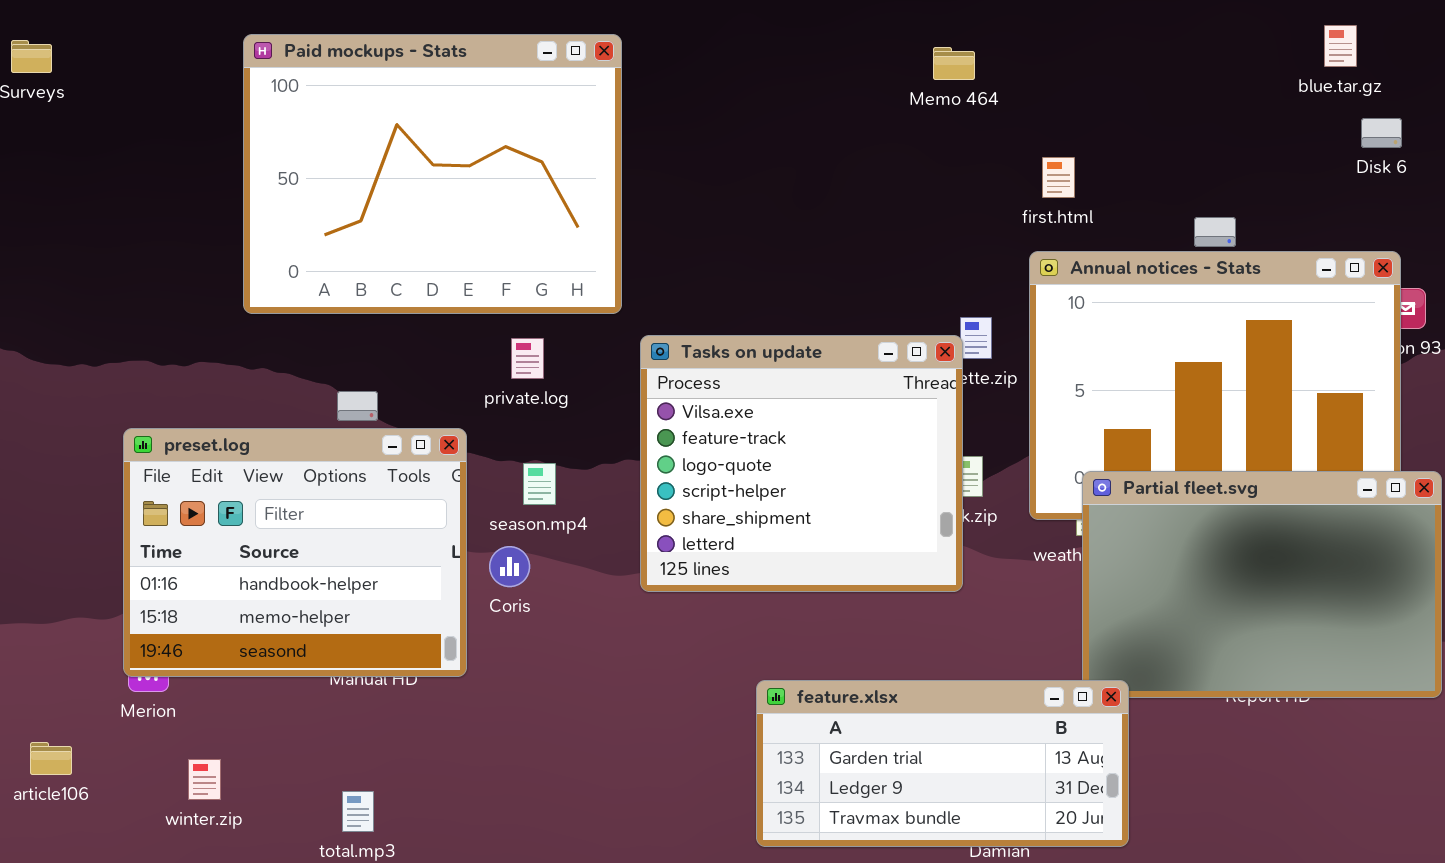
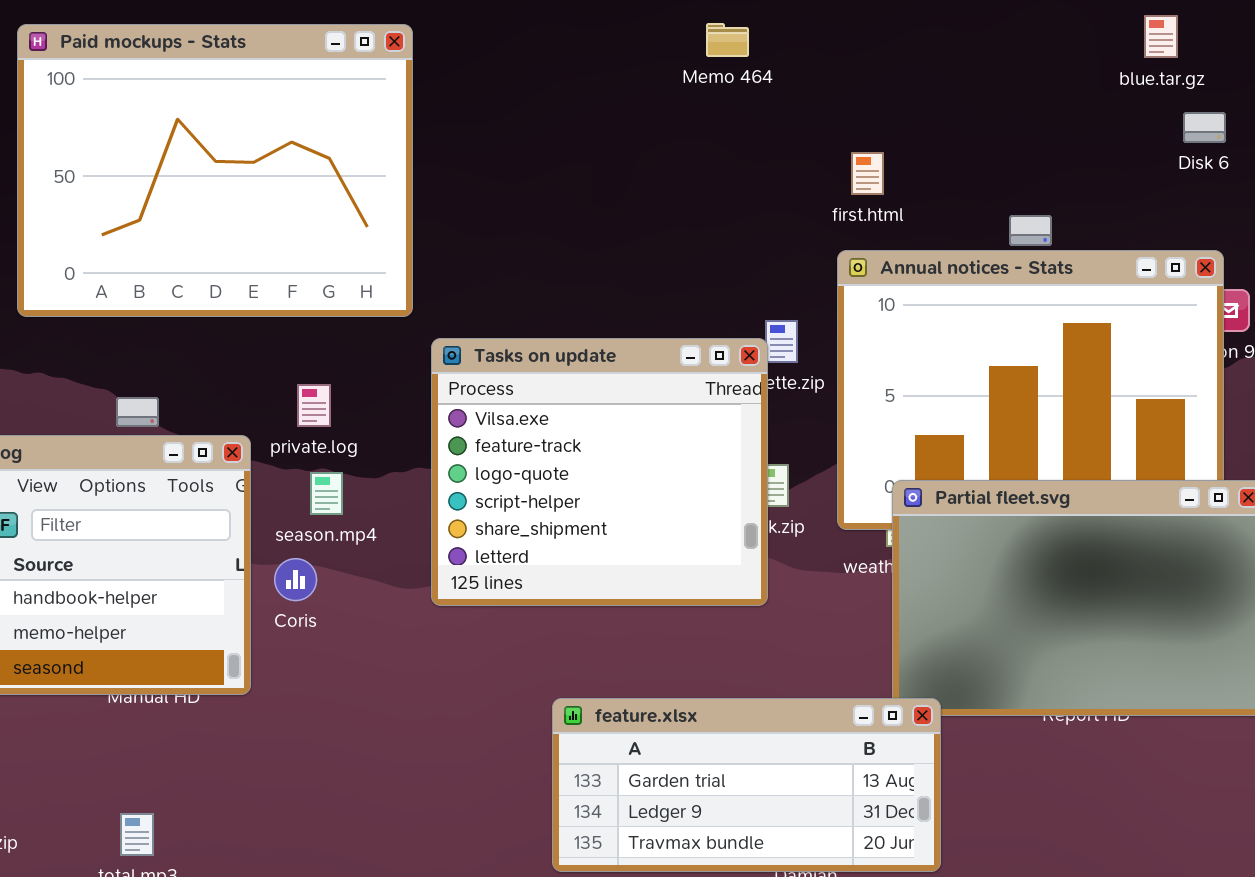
Memo 464: [933,47,975,80] -> [706,23,749,57], moved
private.log: [511,338,544,379] -> [297,384,331,427], moved

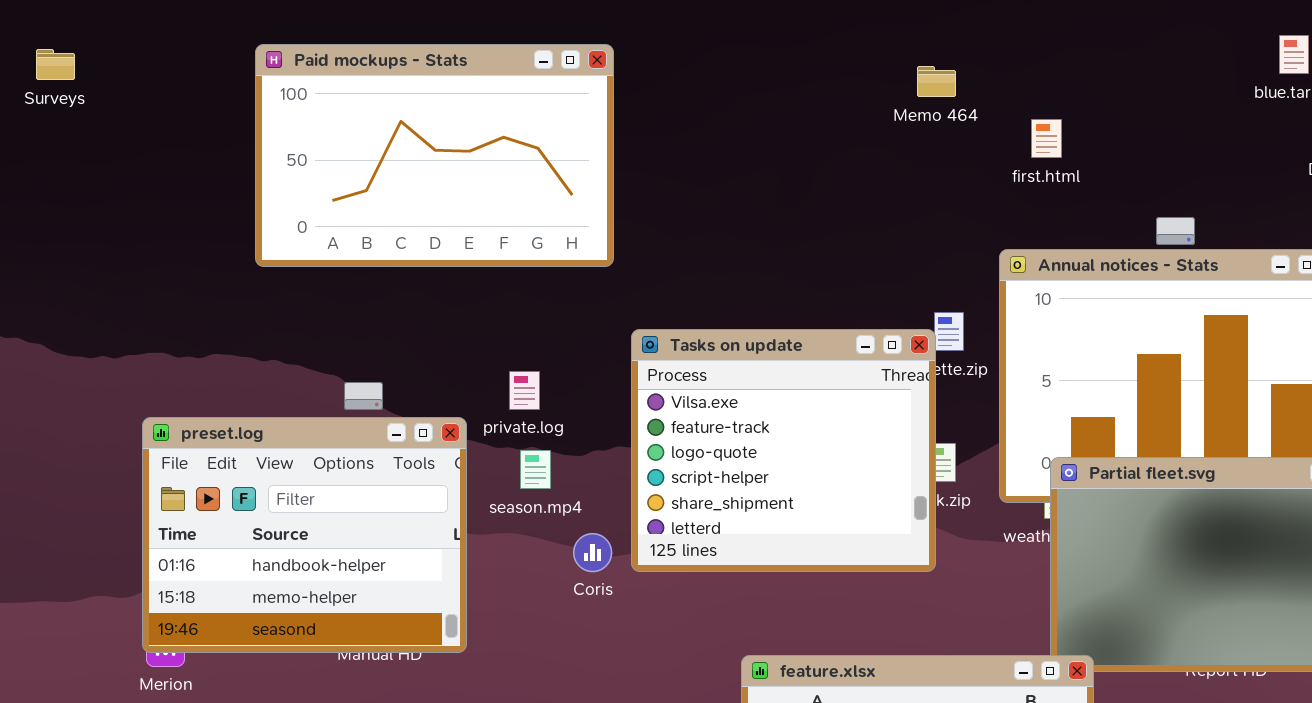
Memo 464: [706,23,749,57] -> [917,66,956,97], moved
Paid mockups - Stats: [17,24,413,317] -> [255,44,614,267], resized
first.html: [851,152,884,195] -> [1031,119,1062,158], moved
Coris: [274,558,317,601] -> [573,533,612,572], moved

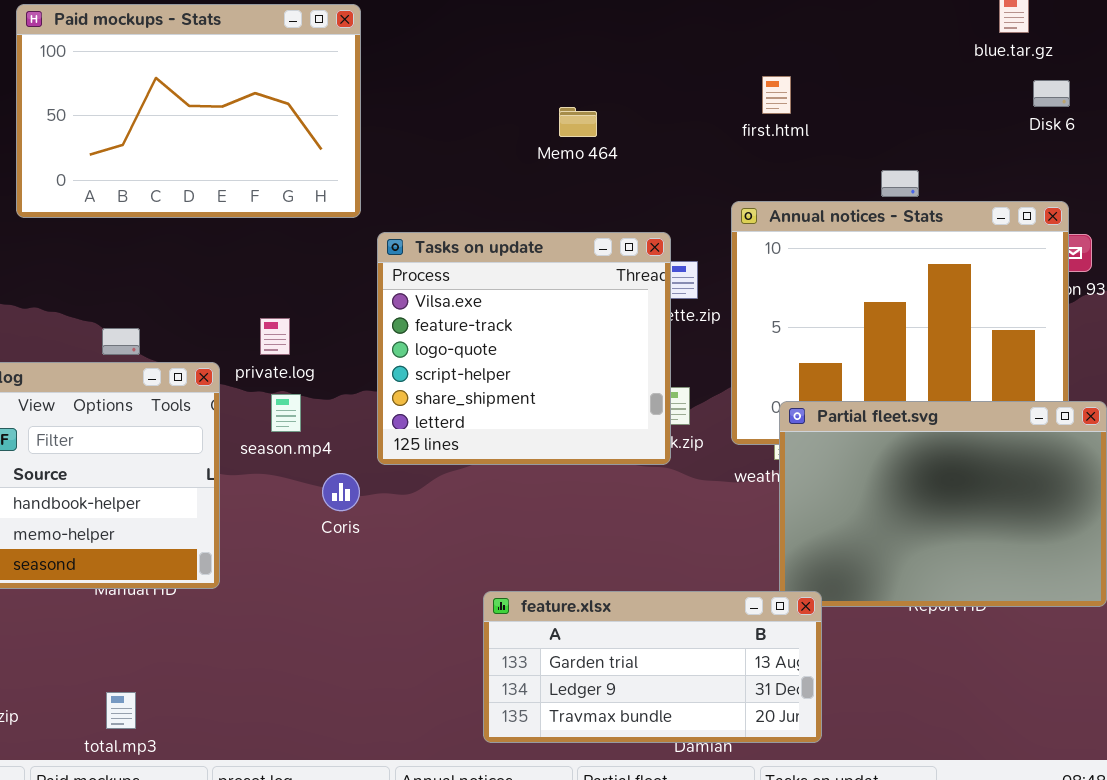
Memo 464: [917,66,956,97] -> [559,107,597,137], moved
Tasks on update: [631,329,936,572] -> [377,232,671,465], moved

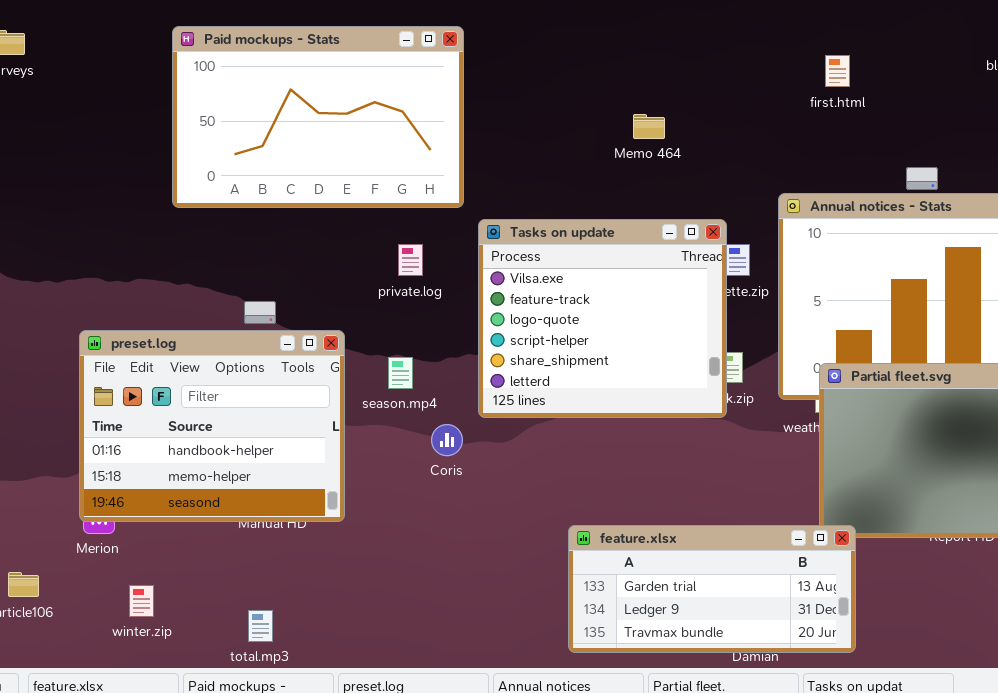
first.html: [762,76,791,114] -> [825,55,850,87], moved
private.log: [260,318,290,355] -> [398,244,423,276], moved

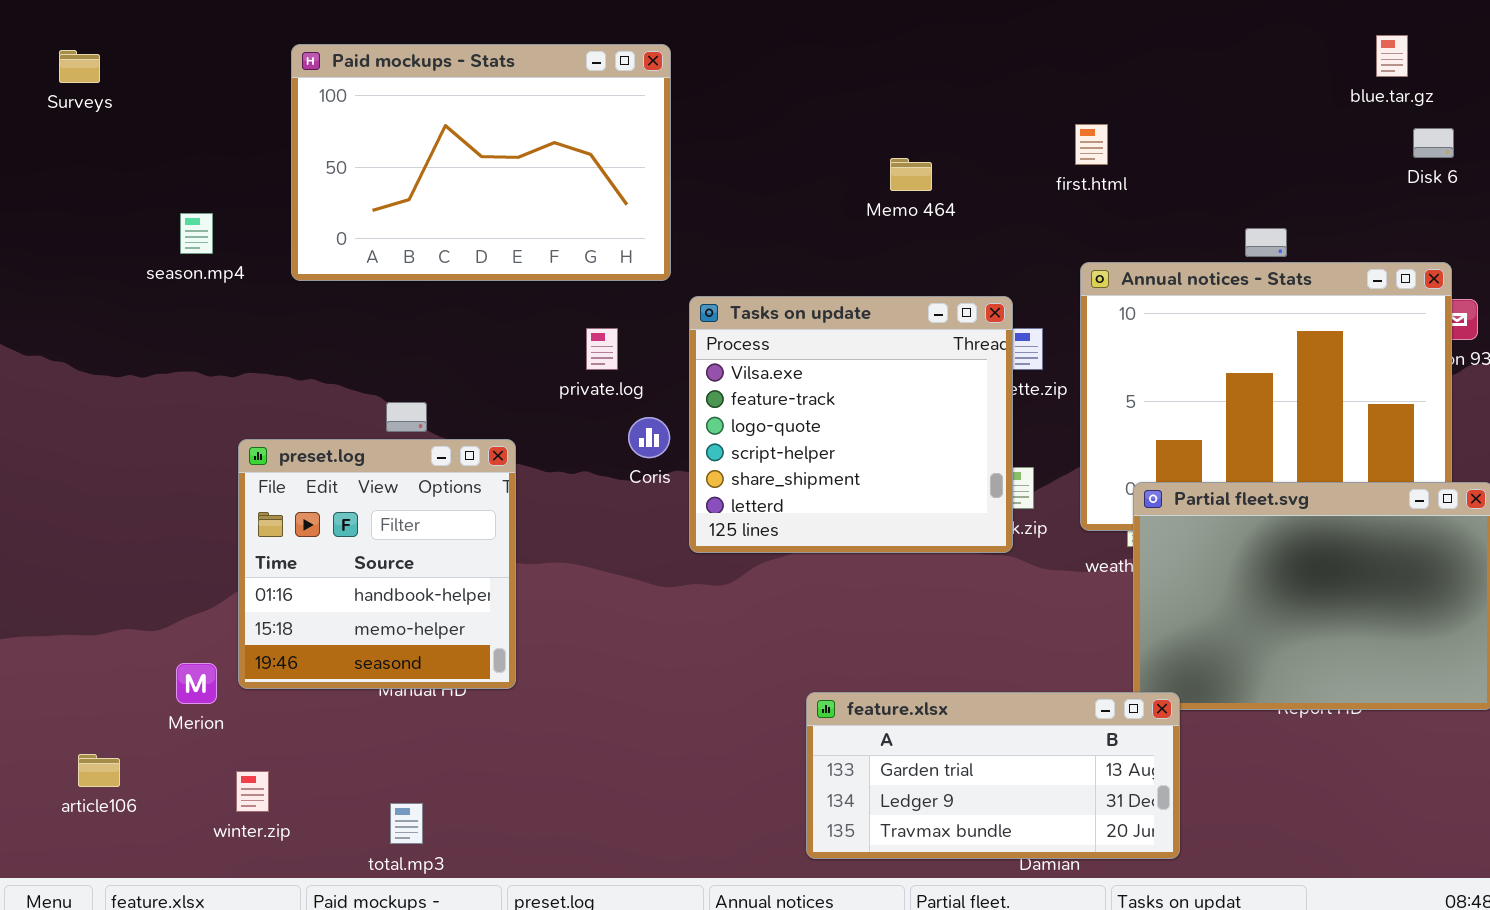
first.html: [825,55,850,87] -> [1075,124,1108,165], moved
preset.log: [79,330,345,522] -> [238,439,516,689], resized
season.mp4: [388,357,413,389] -> [180,213,213,254], moved
Coris: [431,424,463,456] -> [628,417,670,458], moved

